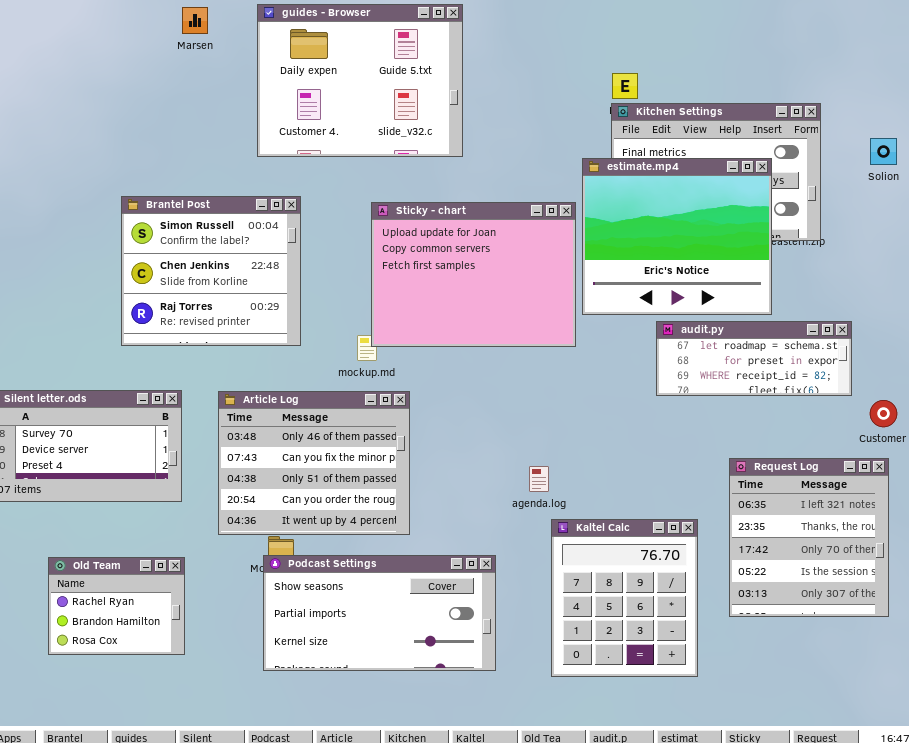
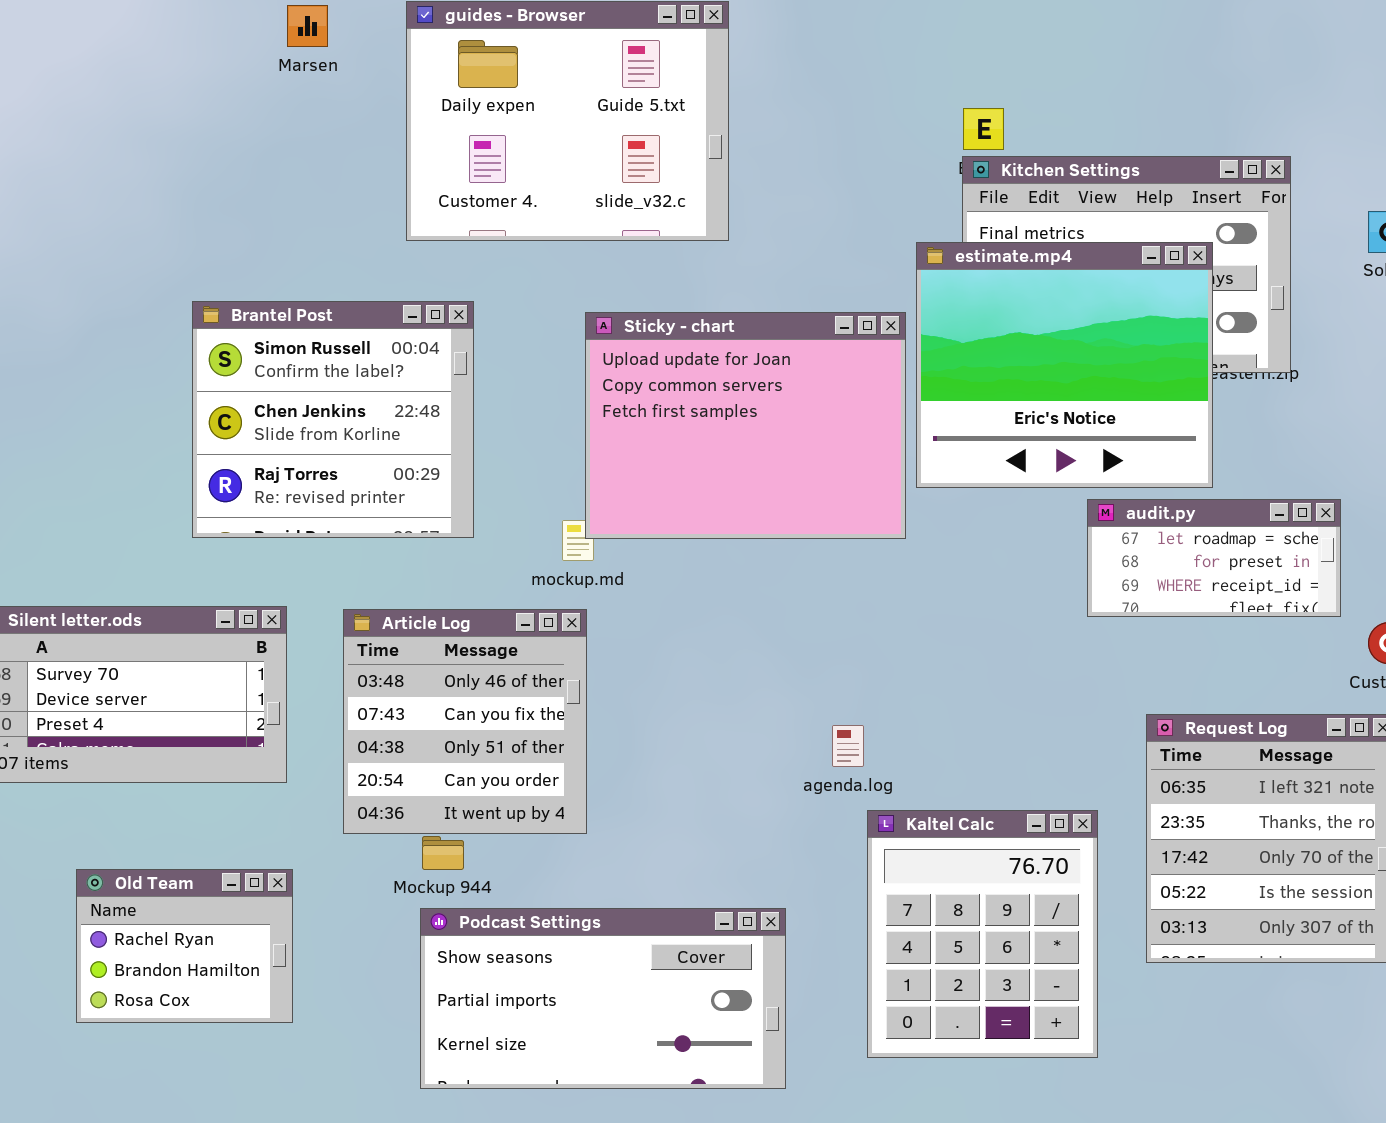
audit.py: [656,321,852,396] -> [1087,499,1341,617], resized
Article Log: [218,391,410,535] -> [343,609,587,834], resized
Podcast Settings: [263,555,496,671] -> [420,908,786,1089], moved

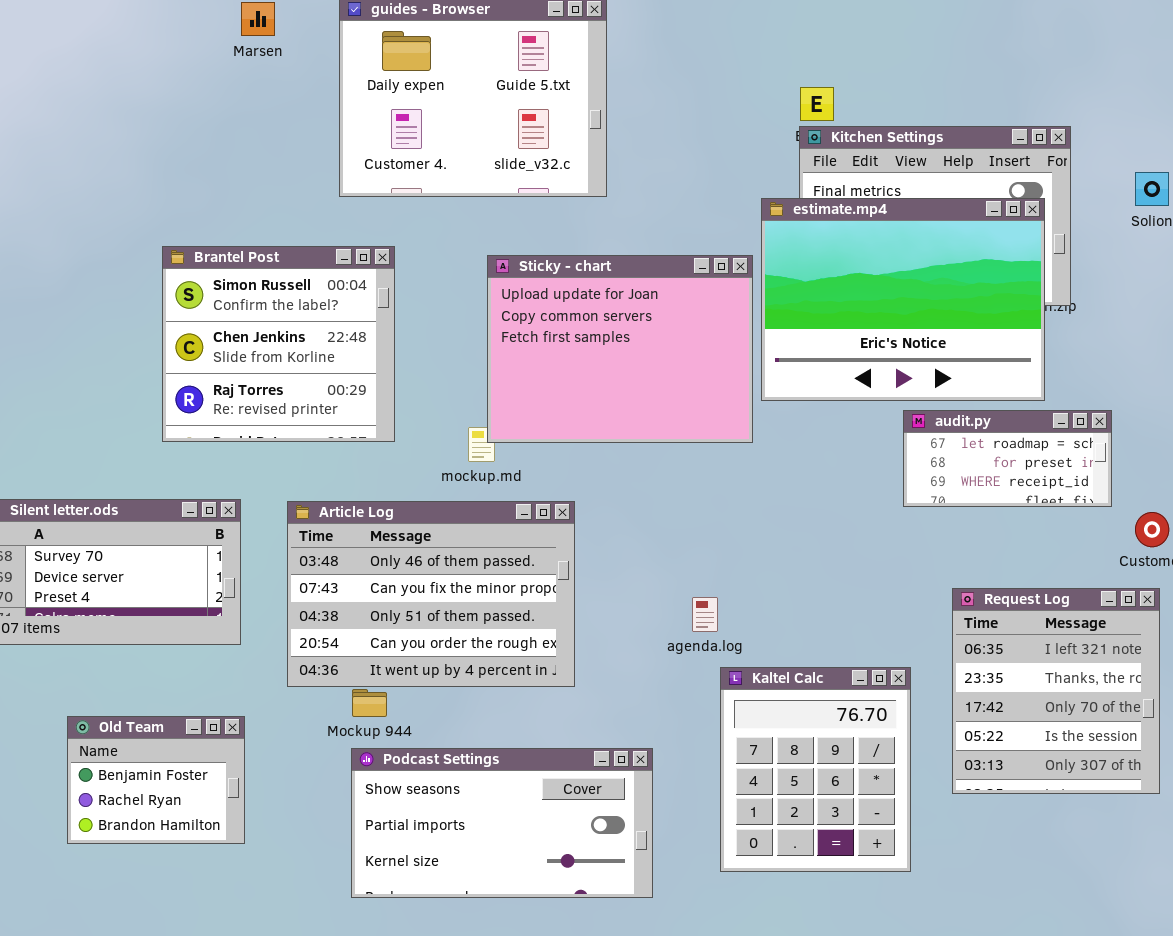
estimate.mp4: [916,242,1213,488] -> [761,198,1045,401], resized
Article Log: [343,609,587,834] -> [287,501,575,687], resized
Old Team: [76,869,293,1023] -> [67,716,245,844], scrolled up 1 row

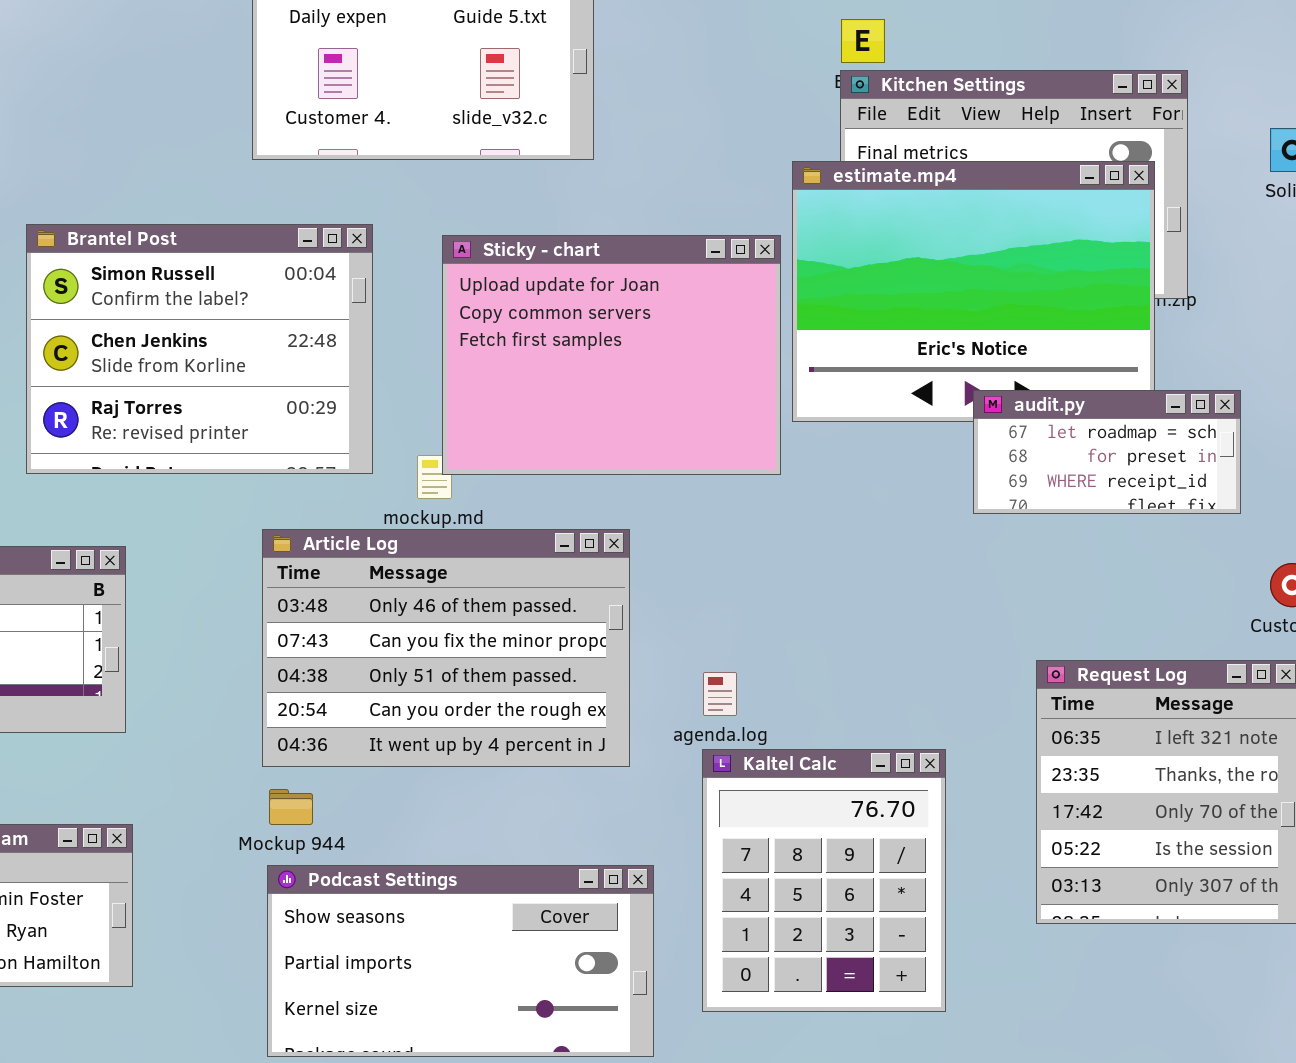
Brantel Post: [162,246,395,442] -> [26,224,373,474], resized
audit.py: [903,410,1112,507] -> [973,390,1241,514], moved
Article Log: [287,501,575,687] -> [262,529,630,767], moved
Kaltel Calc: [720,667,911,872] -> [702,749,946,1012], moved

